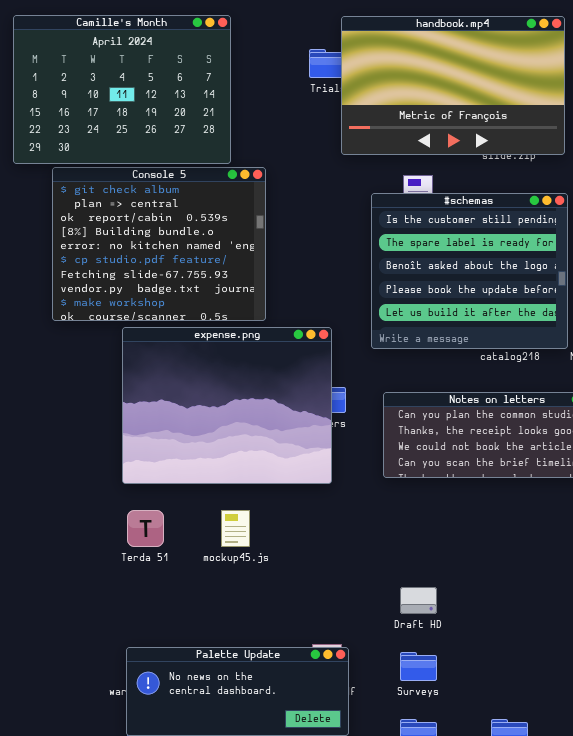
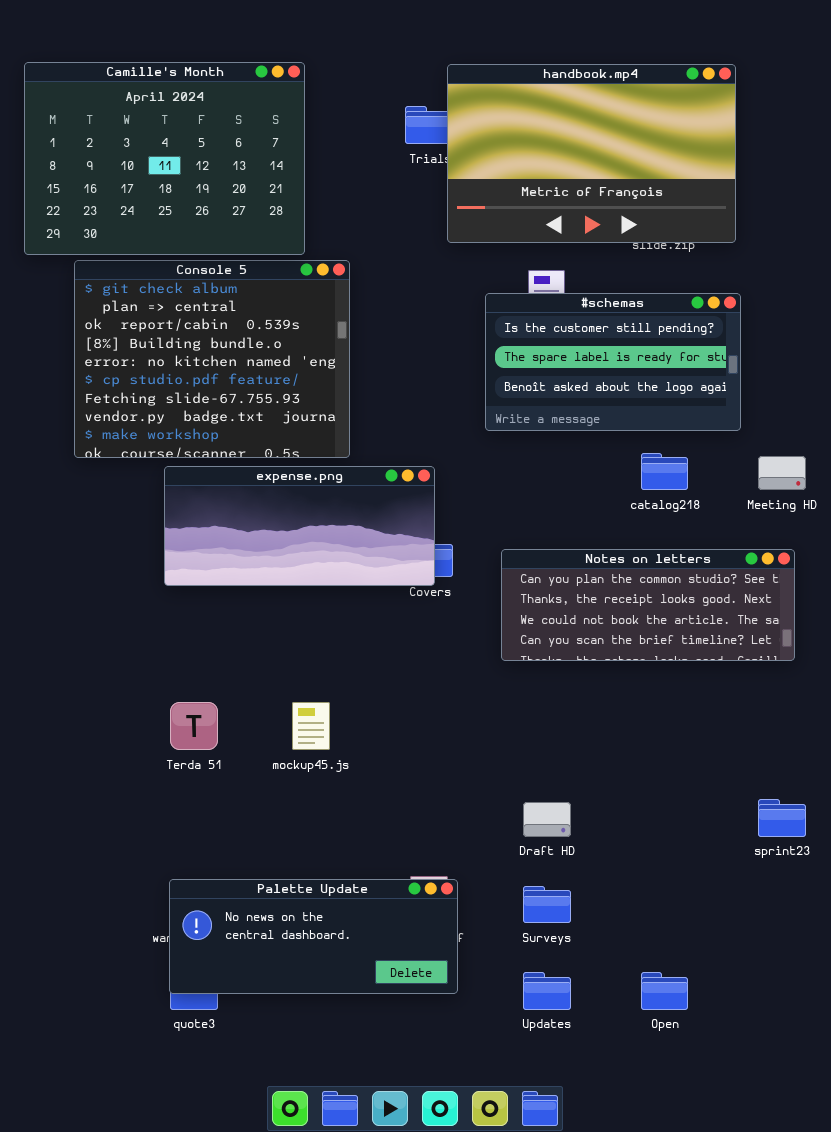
#schemas: [371,193,568,349] -> [485,293,741,431], resized
expense.png: [122,327,332,484] -> [164,466,435,586], resized

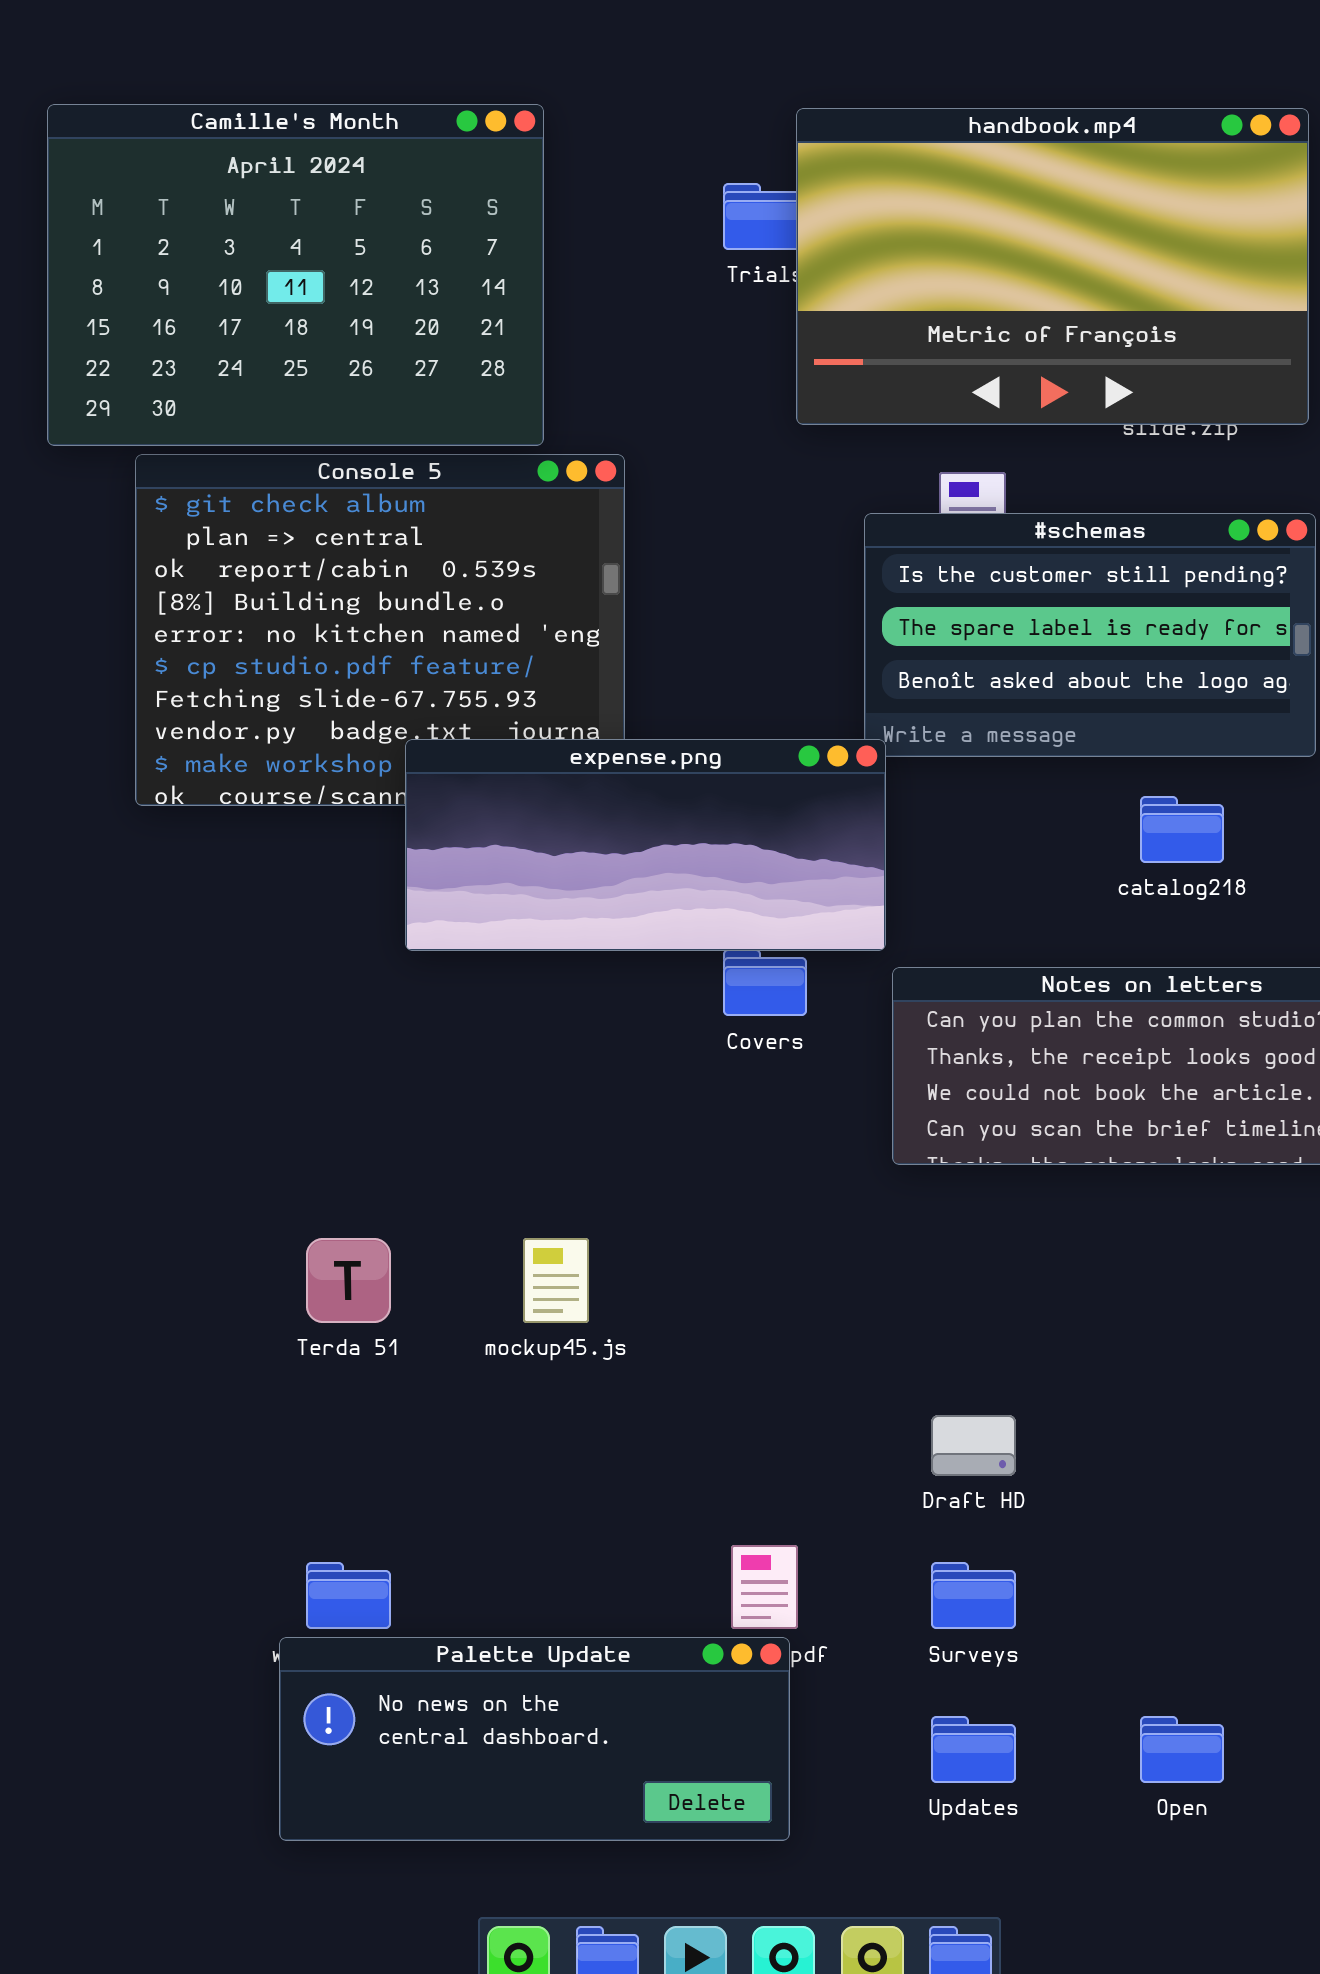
expense.png: [164,466,435,586] -> [405,739,886,951], moved
Palette Update: [169,879,458,994] -> [279,1637,790,1841], moved

